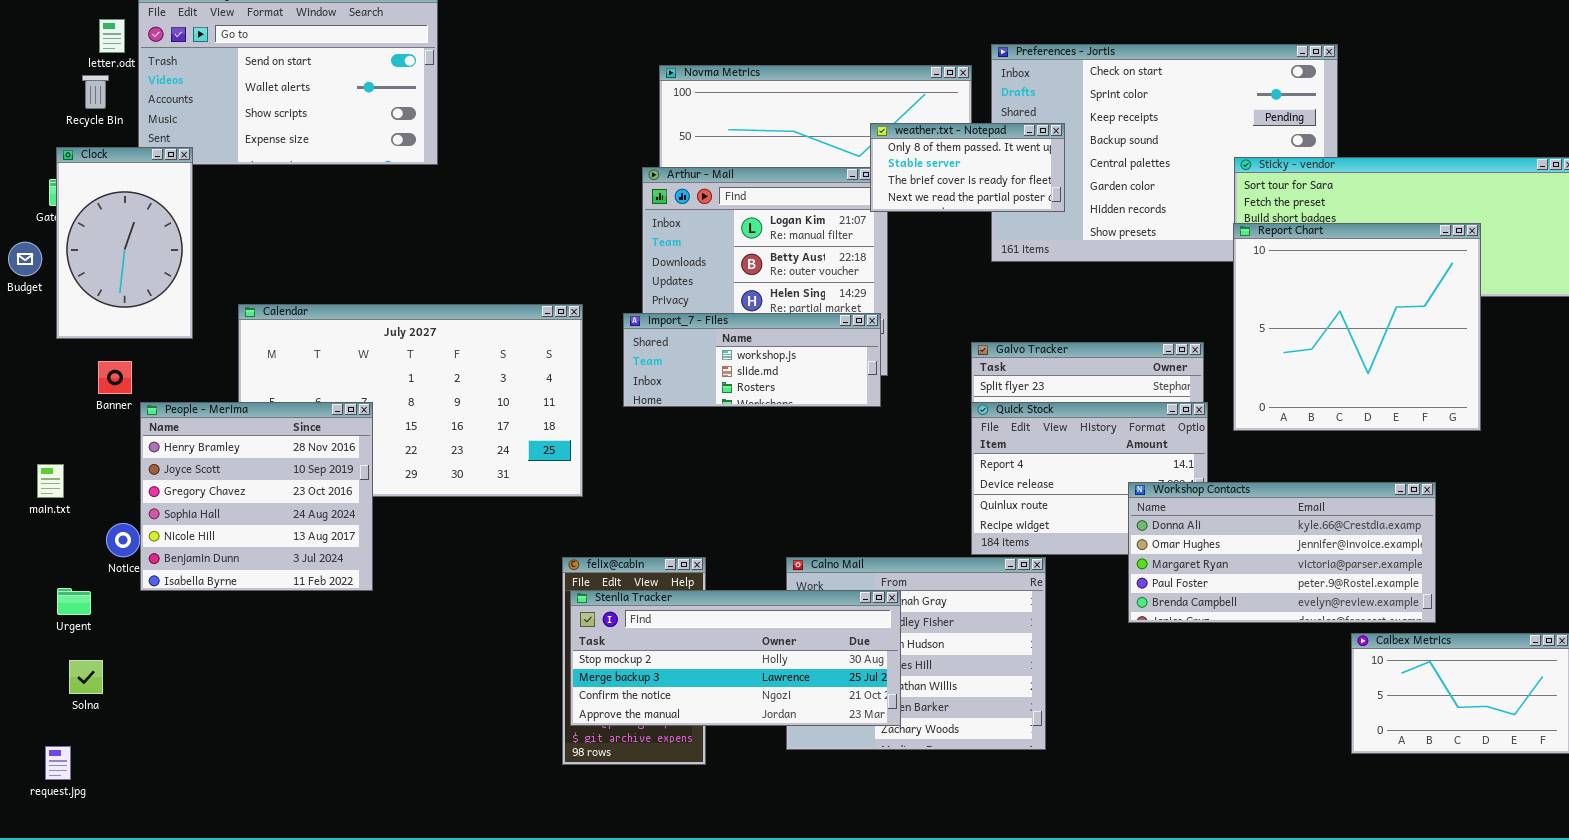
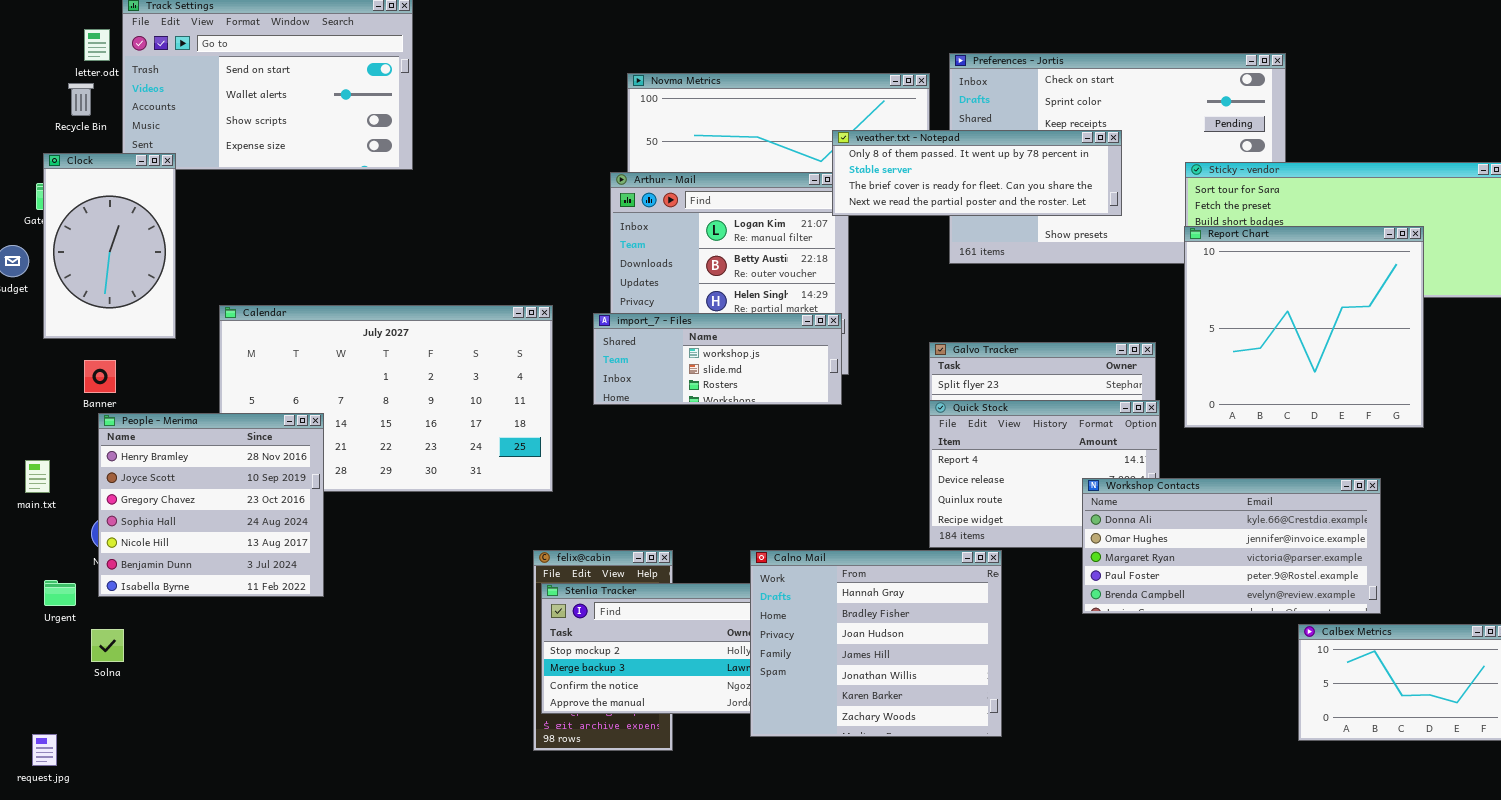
weather.txt - Notepad: [870,123,1065,212] -> [832,130,1122,216], resized
People - Merima: [140,402,373,591] -> [98,413,324,597], moved
Calno Mail: [786,557,1046,750] -> [750,550,1002,737], raised
Solna: [69,660,103,694] -> [91,629,124,662], moved

